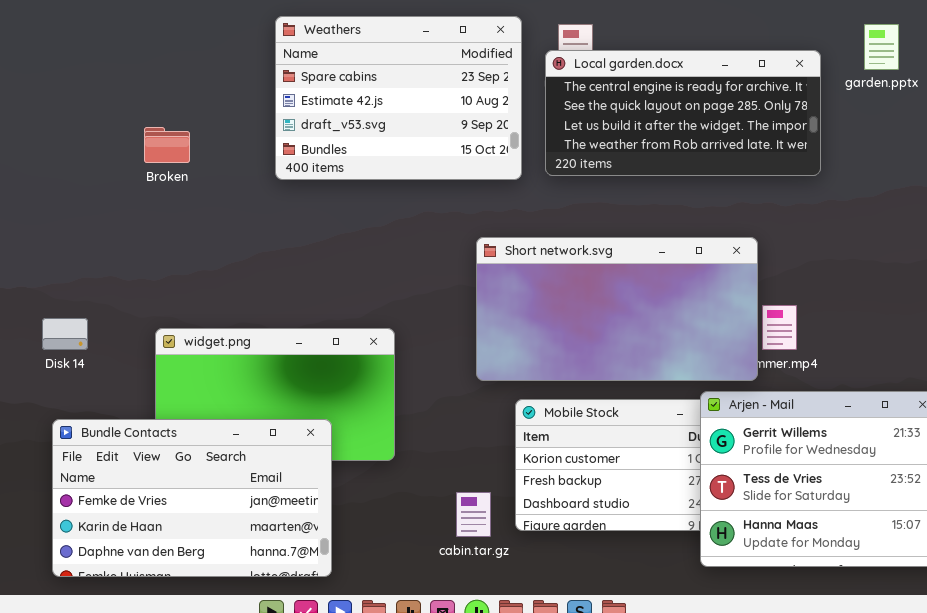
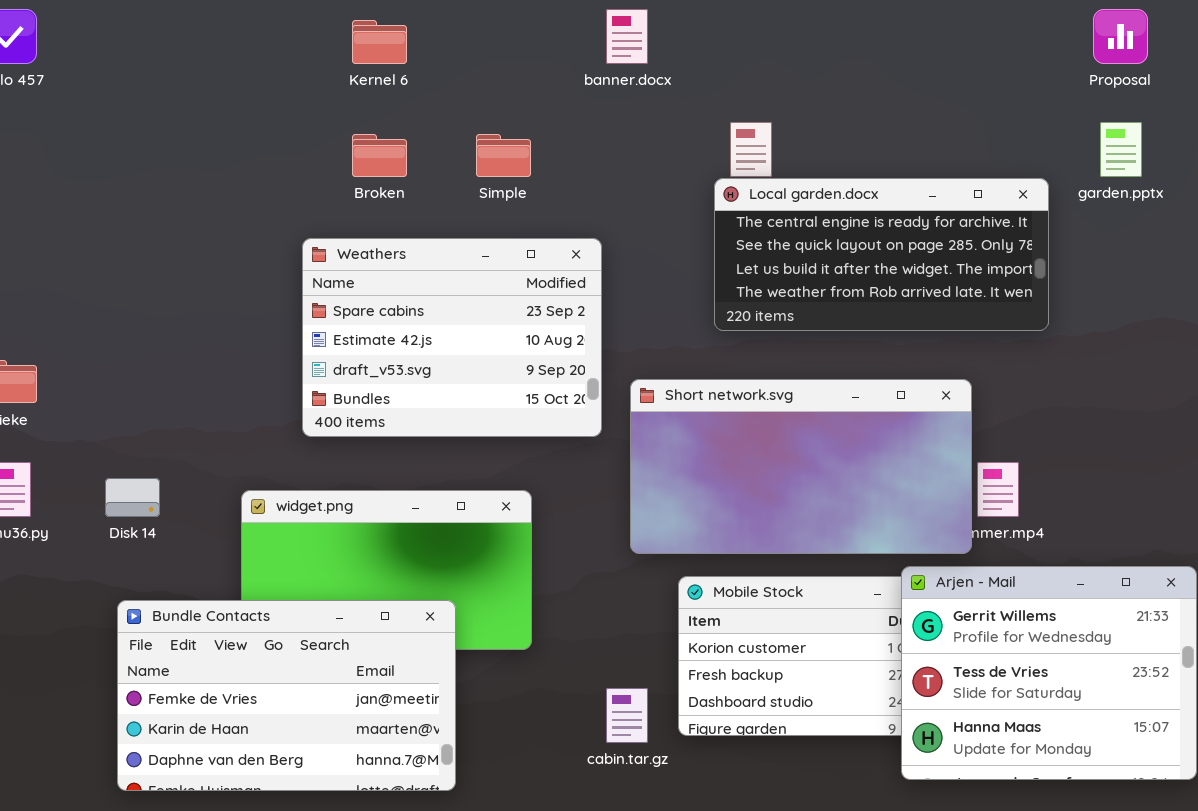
Weathers: [275,16,522,180] -> [302,238,602,437], moved
Local garden.docx: [545,50,821,176] -> [714,178,1049,331], moved
Broken: [144,127,190,163] -> [352,134,407,177], moved

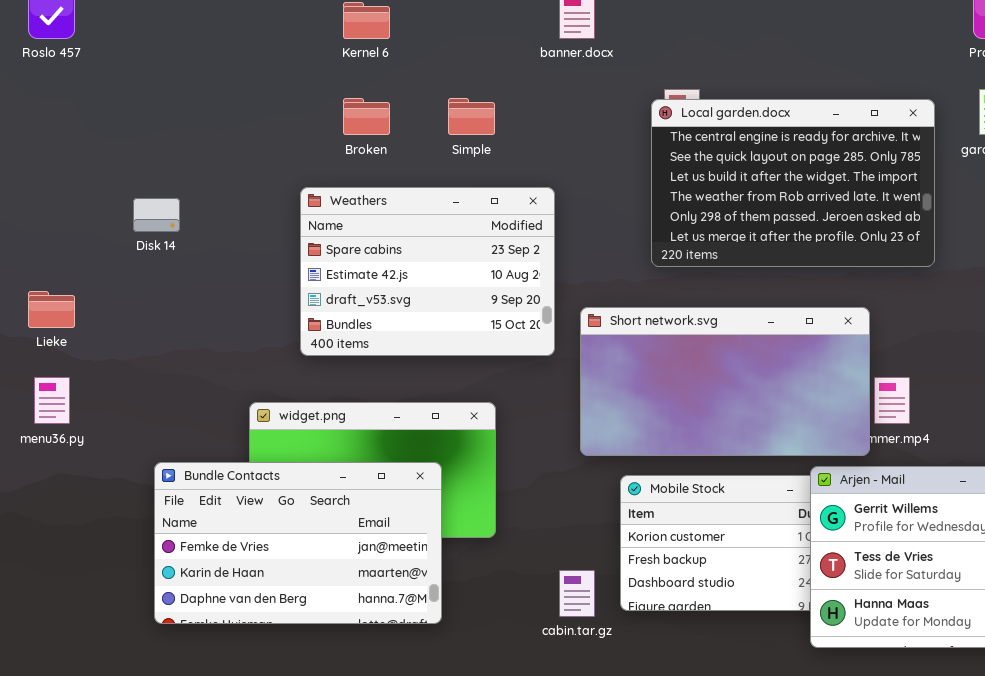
Local garden.docx: [714,178,1049,331] -> [651,99,935,267], resized
Disk 14: [105,478,160,517] -> [133,198,180,232], moved
Bundle Contacts: [117,600,456,791] -> [154,462,442,624], moved

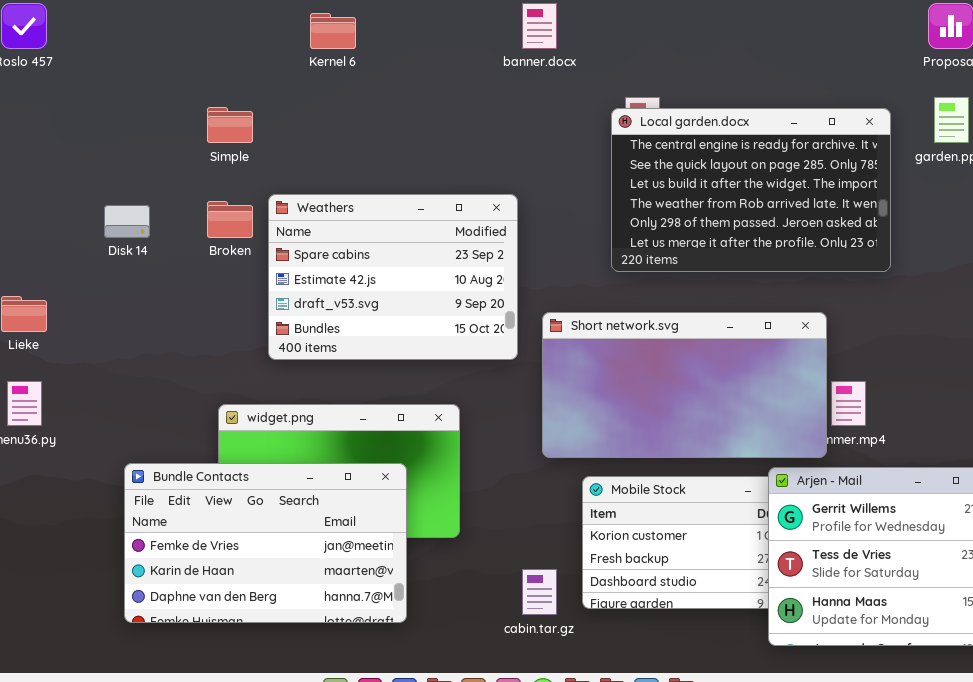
Broken: [343,98,390,135] -> [207,201,253,238], moved
Simple: [448,98,495,135] -> [207,107,253,143], moved

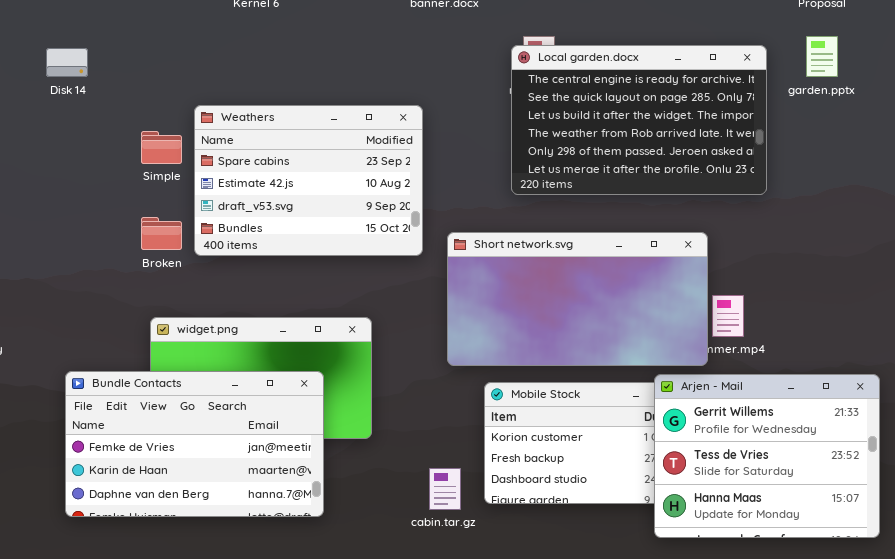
Simple: [207,107,253,143] -> [141,131,182,164], moved
Weathers: [268,194,518,360] -> [194,105,423,256], moved
Broken: [207,201,253,238] -> [141,217,182,250], moved
Disk 14: [104,205,150,238] -> [46,48,88,77], moved

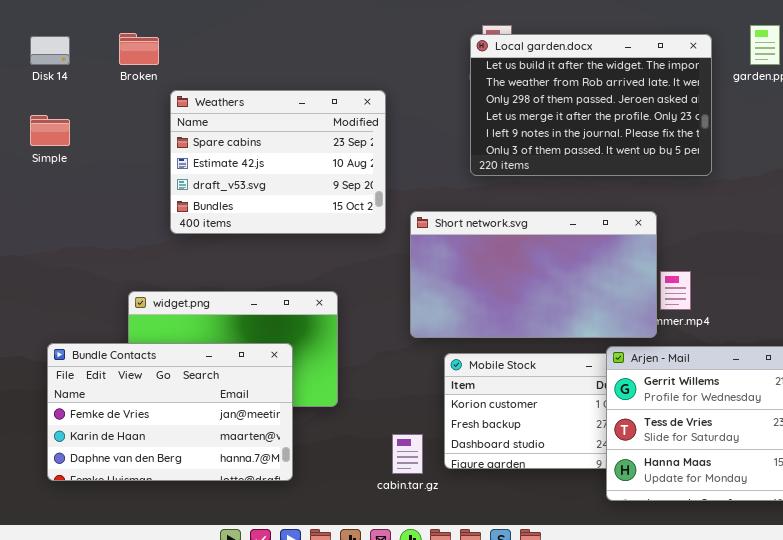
Local garden.docx: [511,45,767,195] -> [470,34,712,176], scrolled down 2 rows
Simple: [141,131,182,164] -> [30,115,70,146], moved
Broken: [141,217,182,250] -> [119,33,159,65], moved

